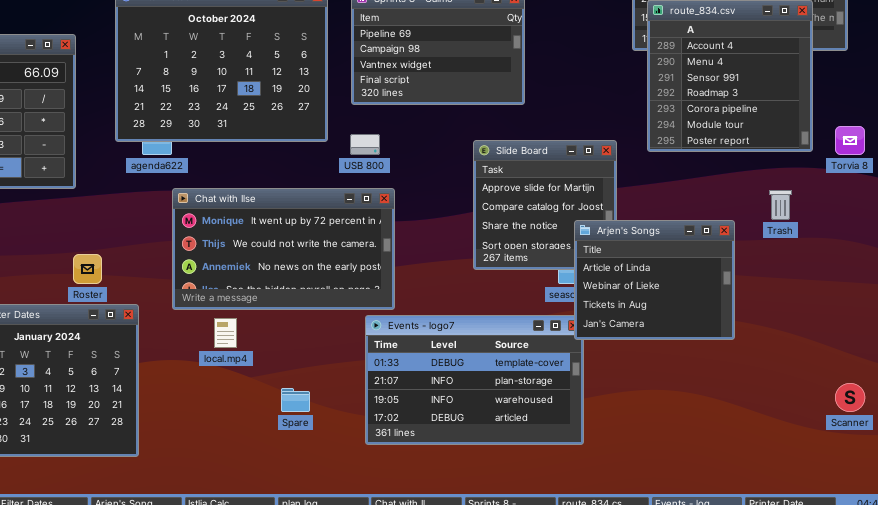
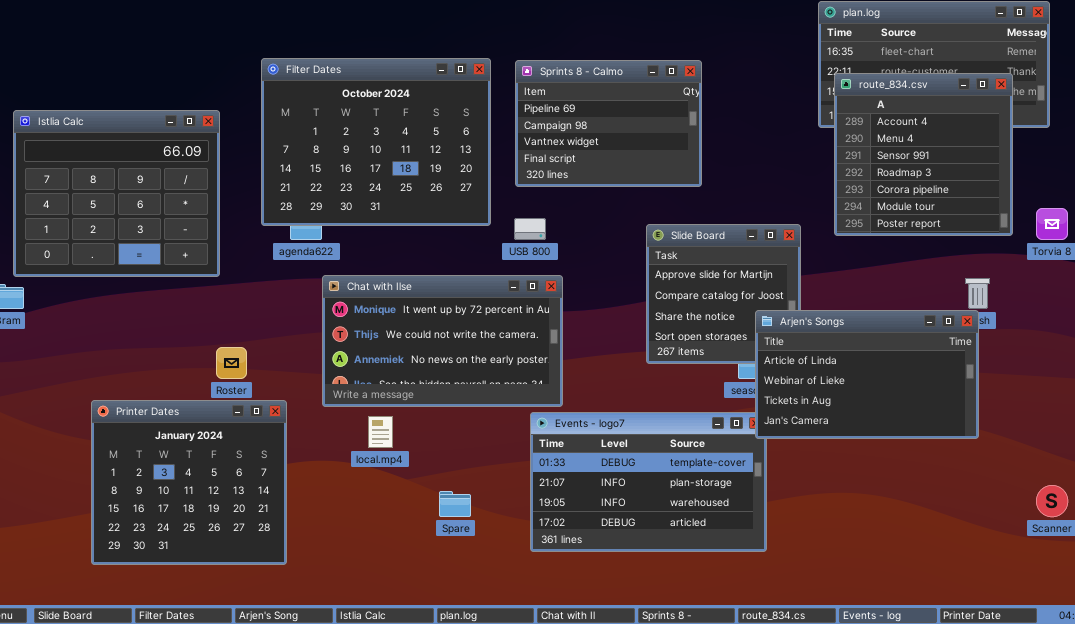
Arjen's Songs: [574,220,735,340] -> [755,310,979,439], resized

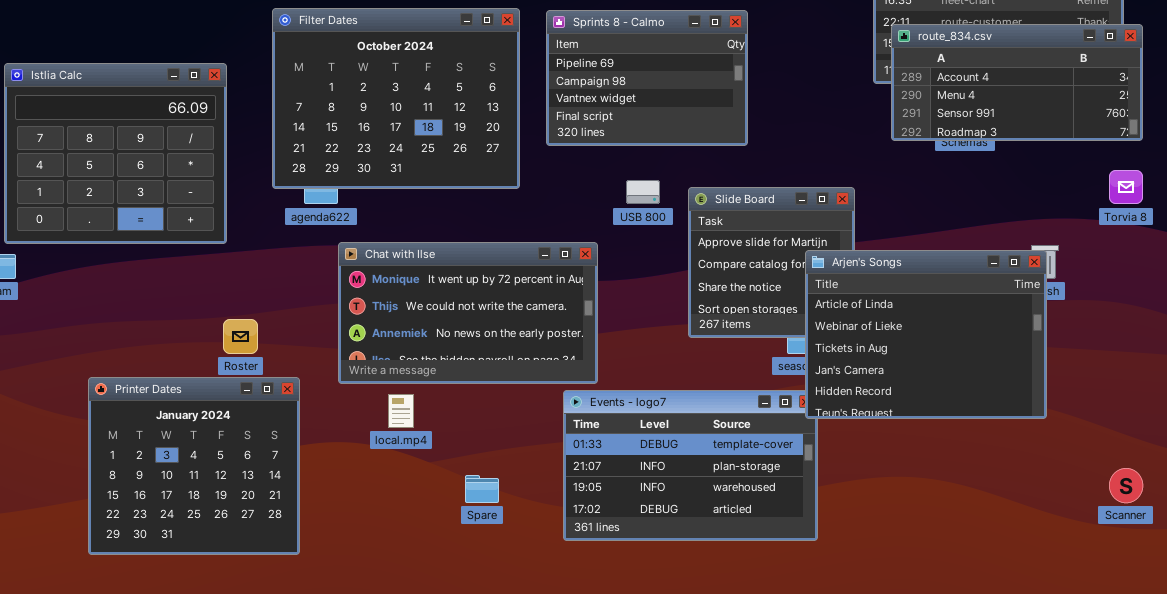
route_834.csv: [834,73,1013,236] -> [891,24,1143,141], resized
USB 800: [514,218,546,240] -> [626,180,660,204], moved
Arjen's Songs: [755,310,979,439] -> [805,250,1047,419], resized

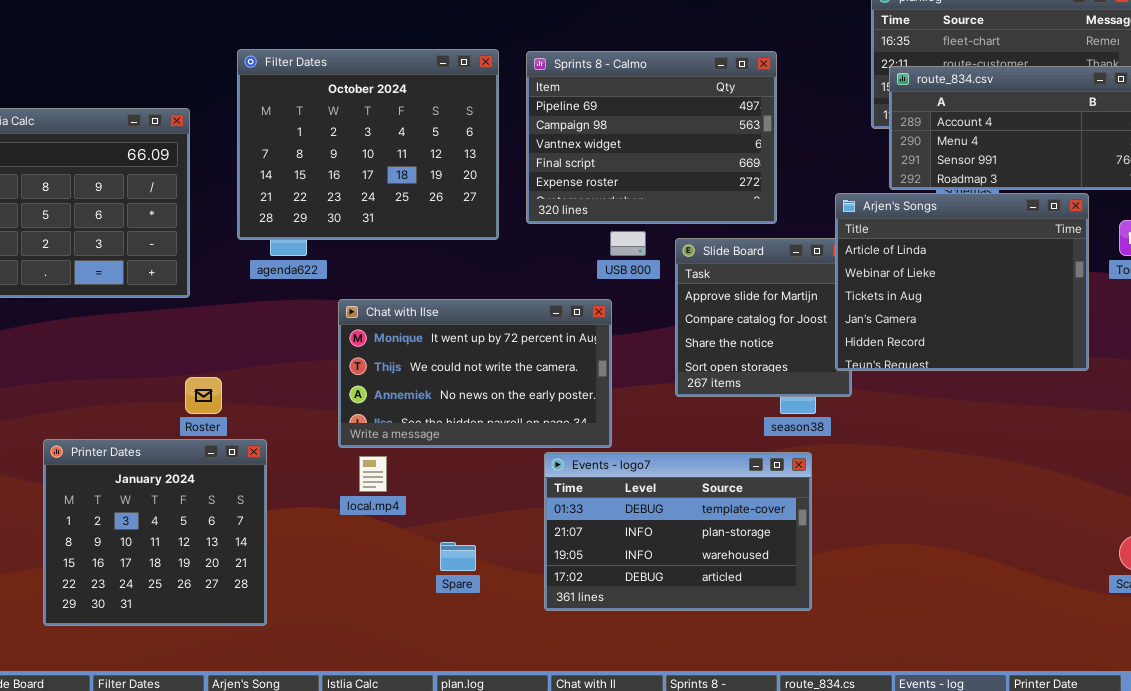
Sprints 8 - Calmo: [546,10,748,146] -> [526,51,777,224], resized
Chat with Ilse: [338,242,598,384] -> [338,299,612,448], moved
Arjen's Songs: [805,250,1047,419] -> [835,193,1089,371], moved

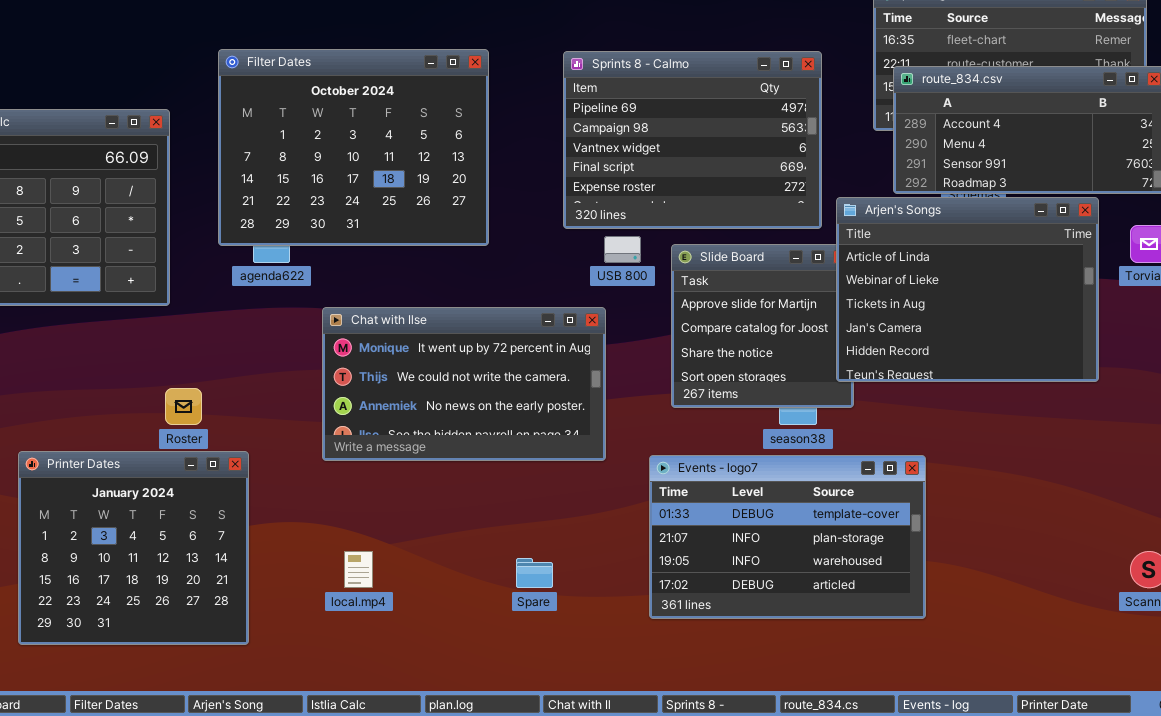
Sprints 8 - Calmo: [526,51,777,224] -> [563,51,822,229], moved
Events - logo7: [544,452,812,611] -> [649,455,926,619], moved
local.mp4: [359,456,387,492] -> [344,551,373,588], moved
Spare: [440,542,476,571] -> [516,558,553,588], moved

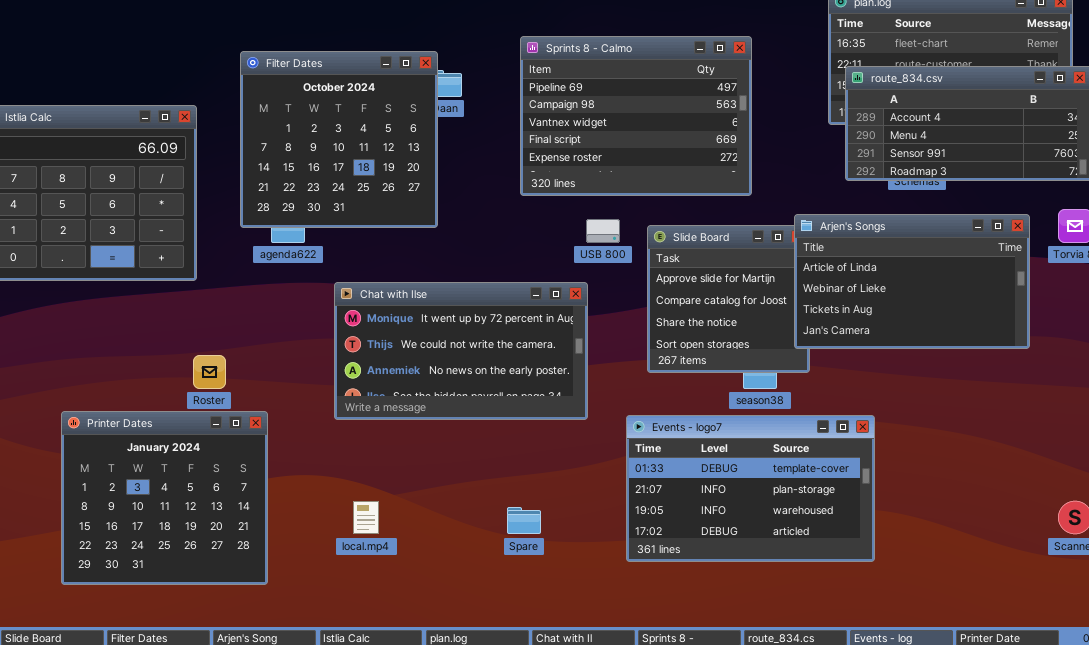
Filter Dates: [218,49,489,246] -> [240,51,438,228], resized
Sprints 8 - Calmo: [563,51,822,229] -> [520,36,752,196], moved
Arjen's Songs: [836,197,1099,382] -> [794,214,1030,349], resized

